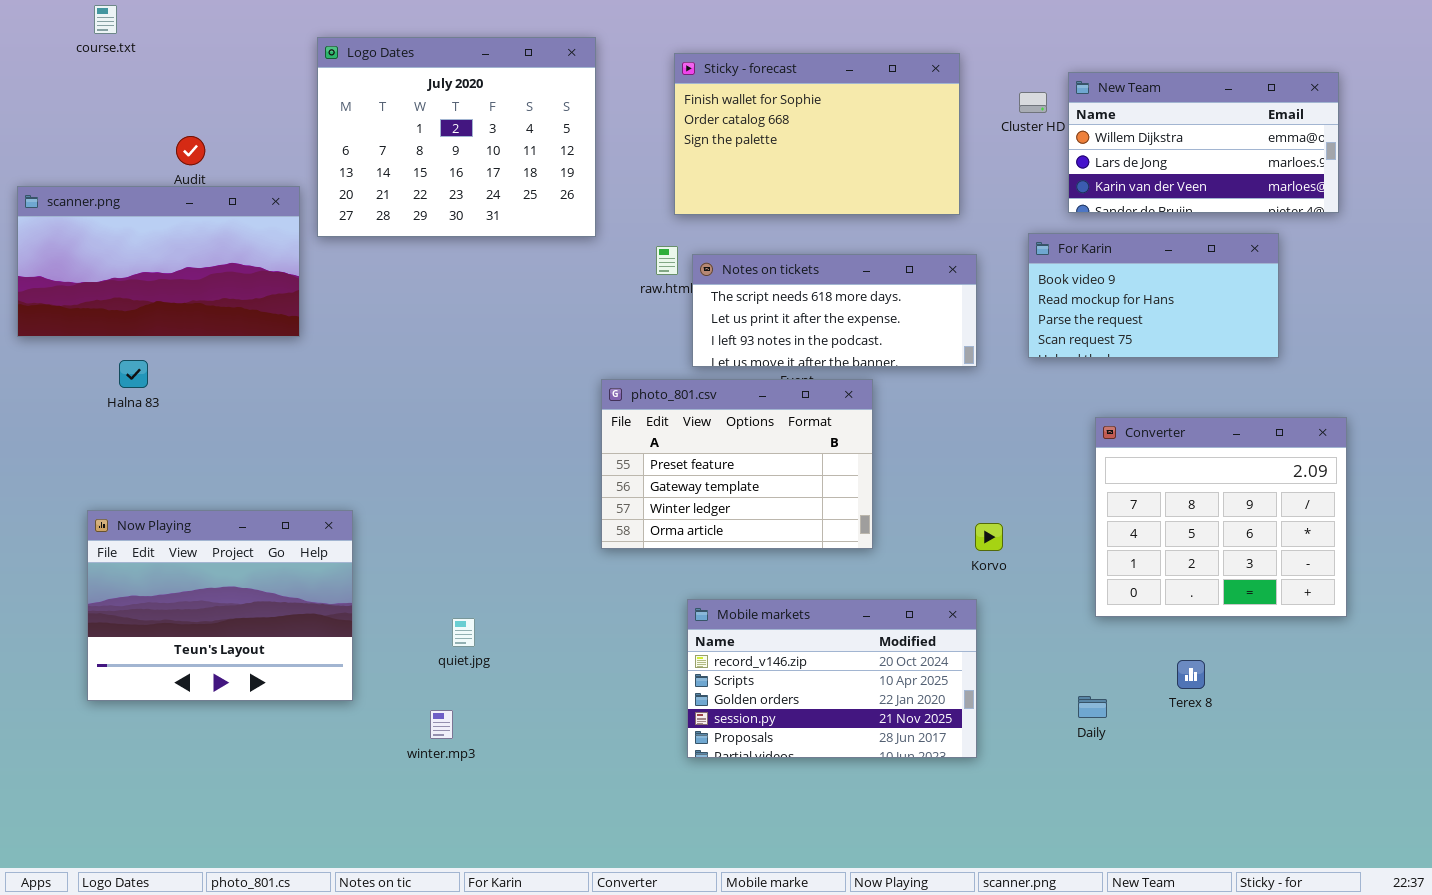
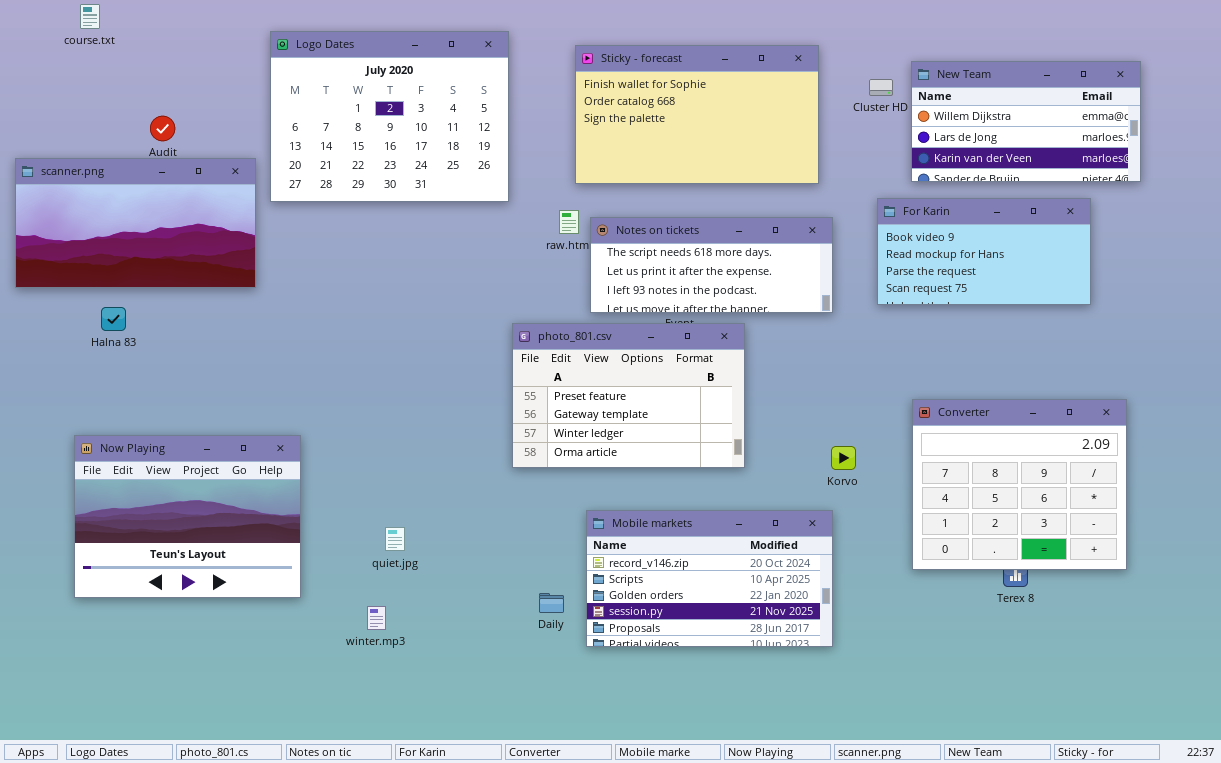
Converter: [1095,417,1347,617] -> [912,399,1127,570], moved
Daily: [1078,696,1107,718] -> [539,593,564,613], moved

